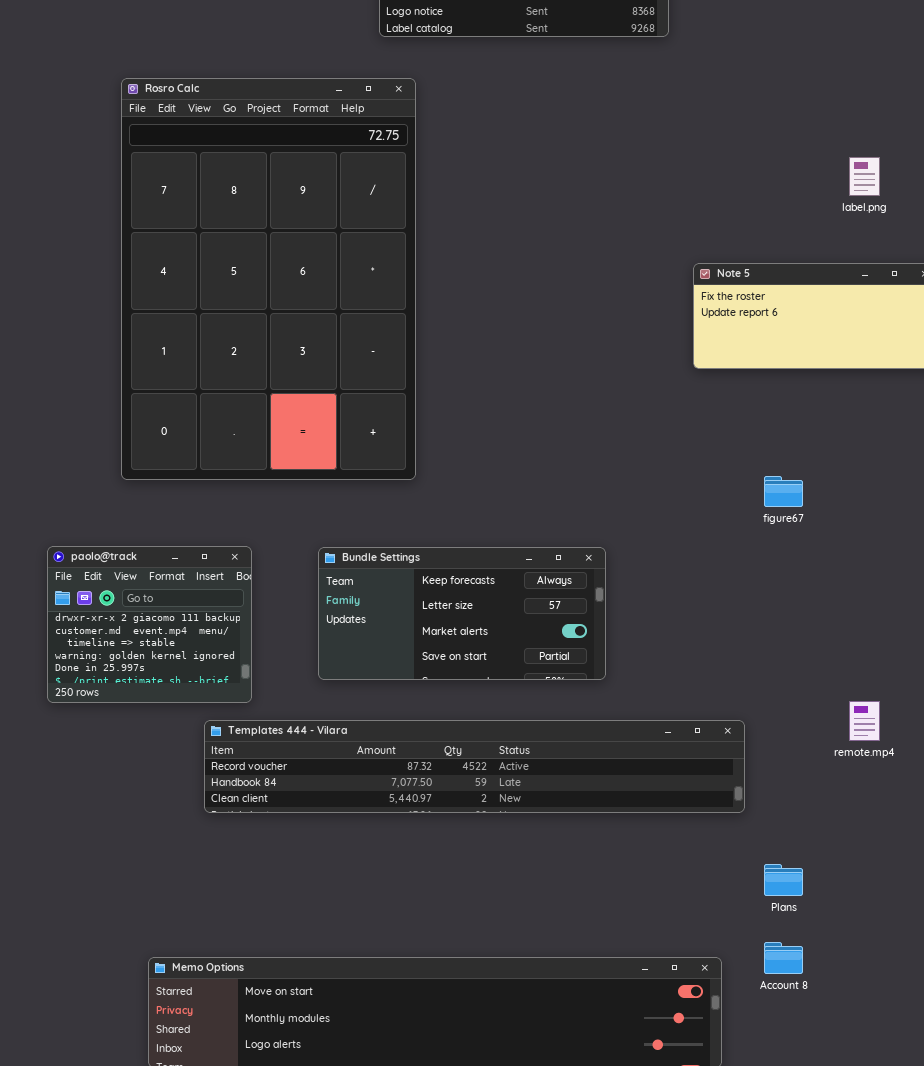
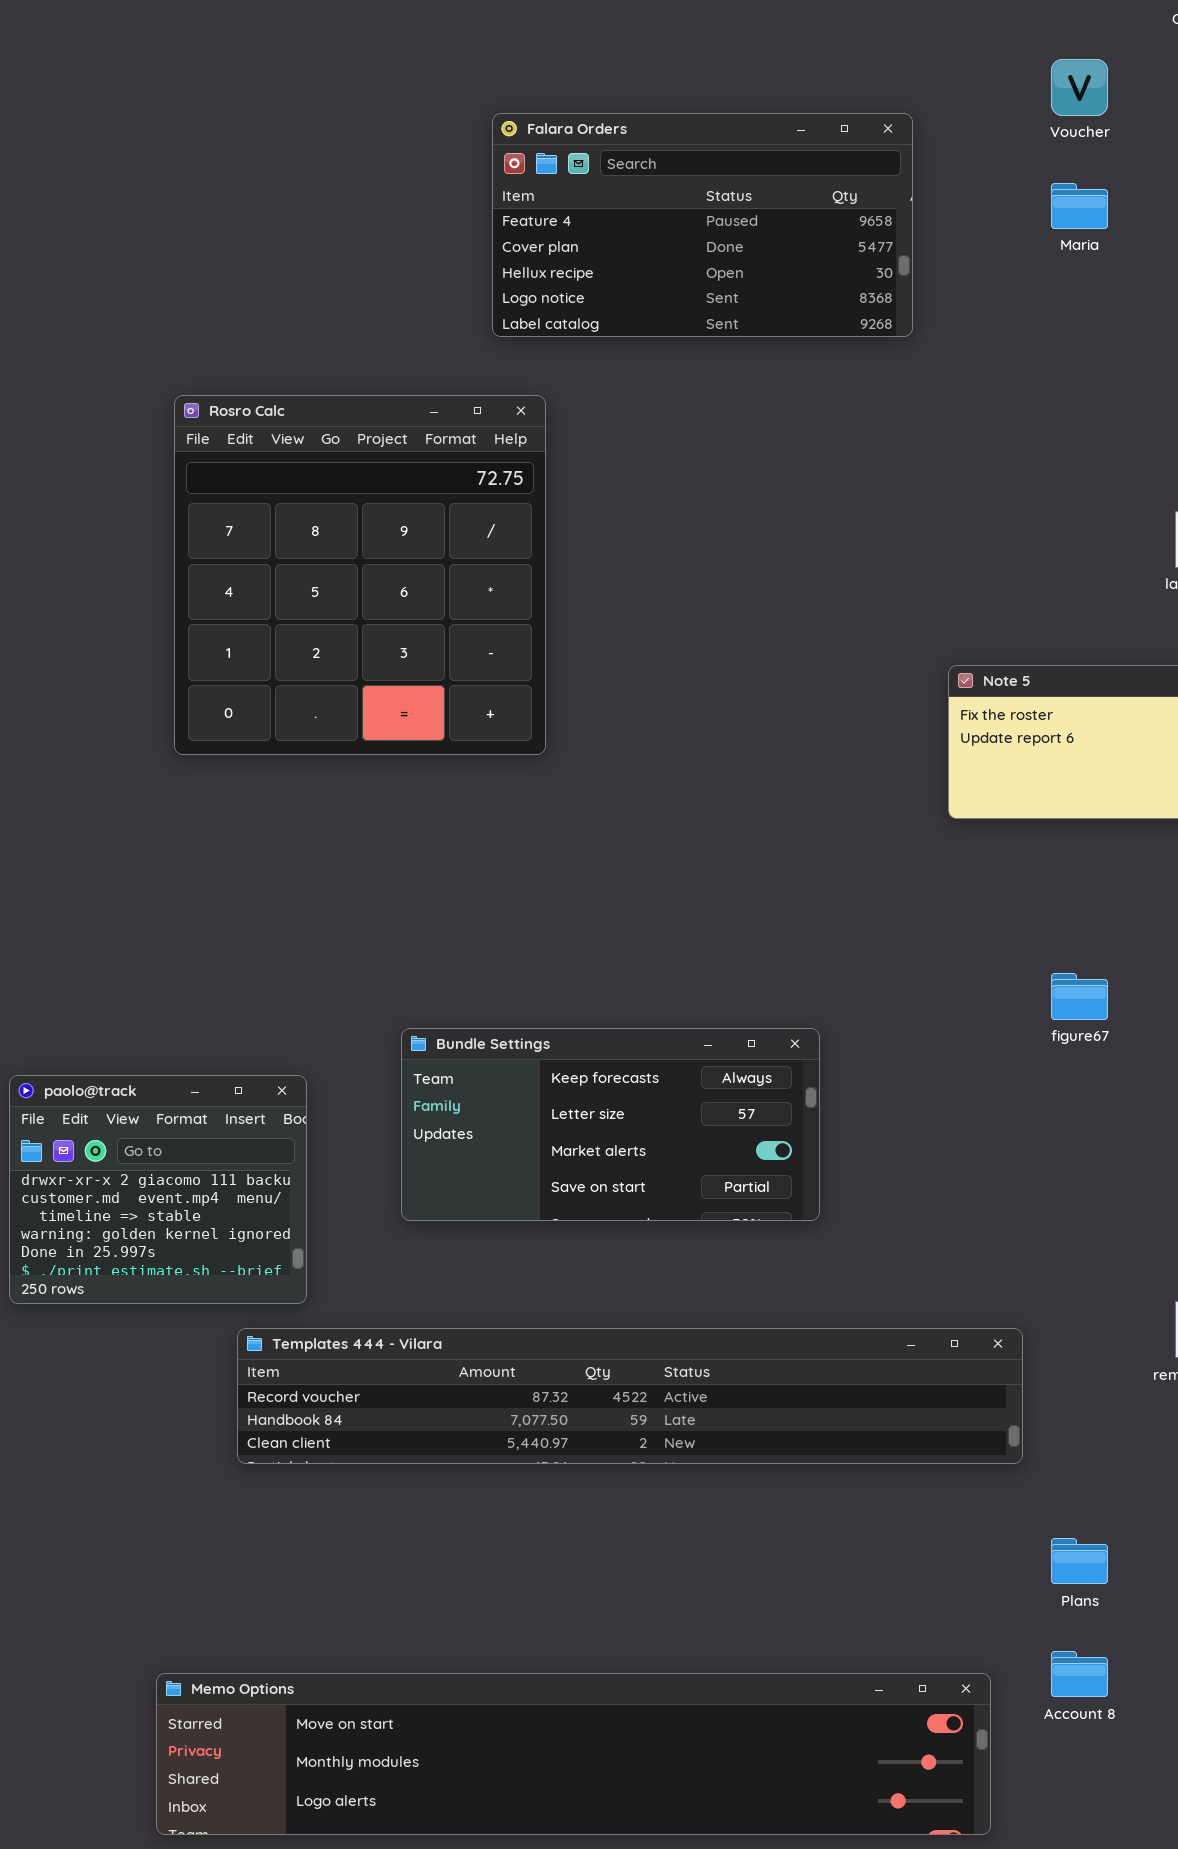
Rosro Calc: [121,78,416,480] -> [174,395,546,755], resized
Bundle Settings: [318,547,606,680] -> [401,1028,820,1221], moved

